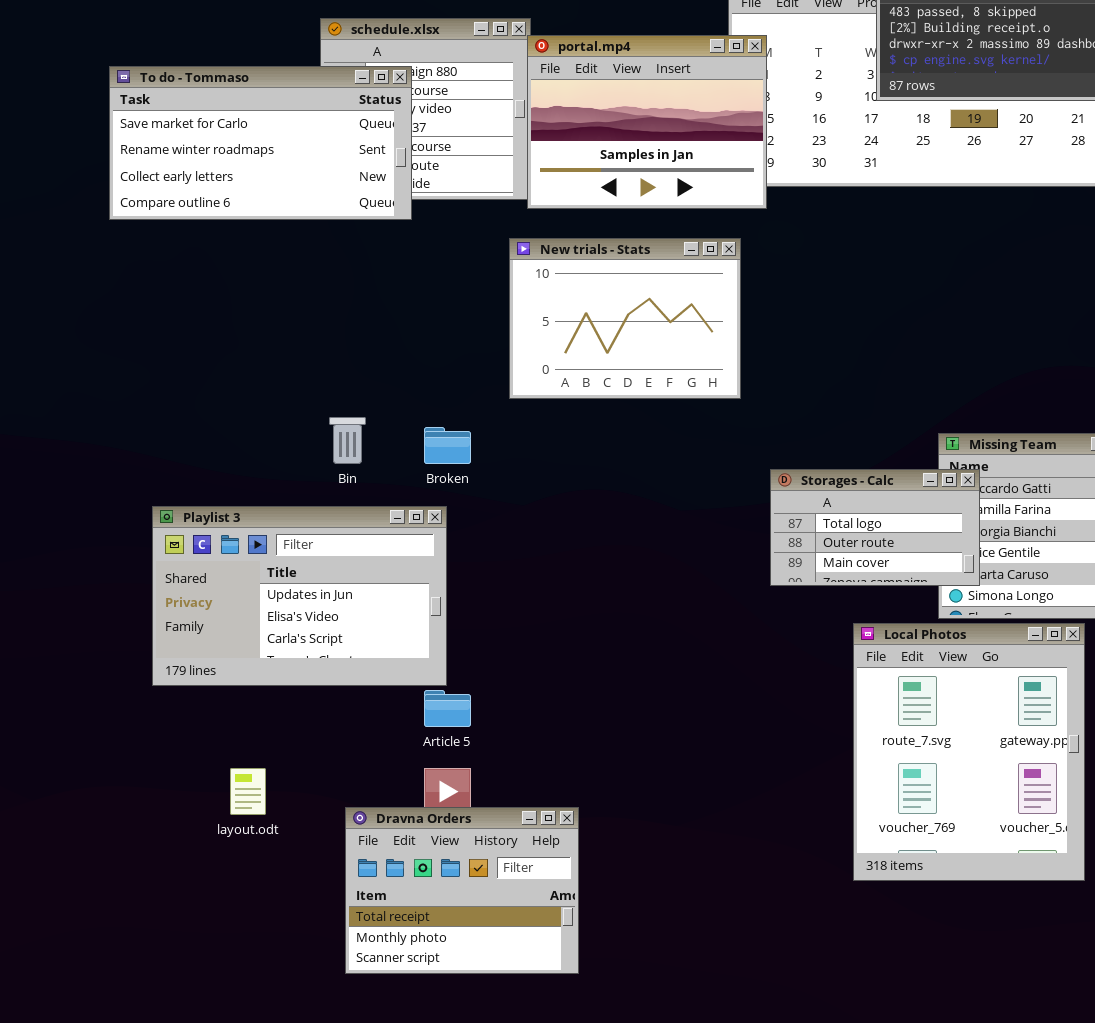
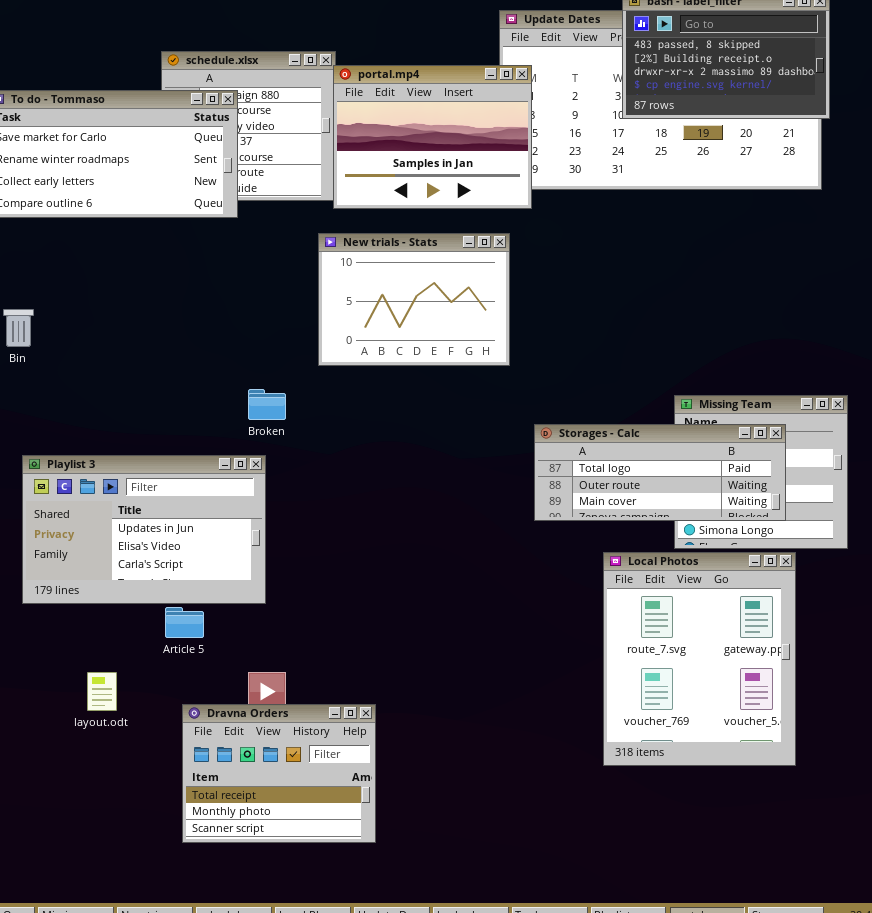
Bin: [329,417,366,464] -> [3,309,34,347], moved
Storages - Calc: [770,469,980,586] -> [534,424,786,521], resized
Article 5: [424,690,471,727] -> [165,607,204,638], moved

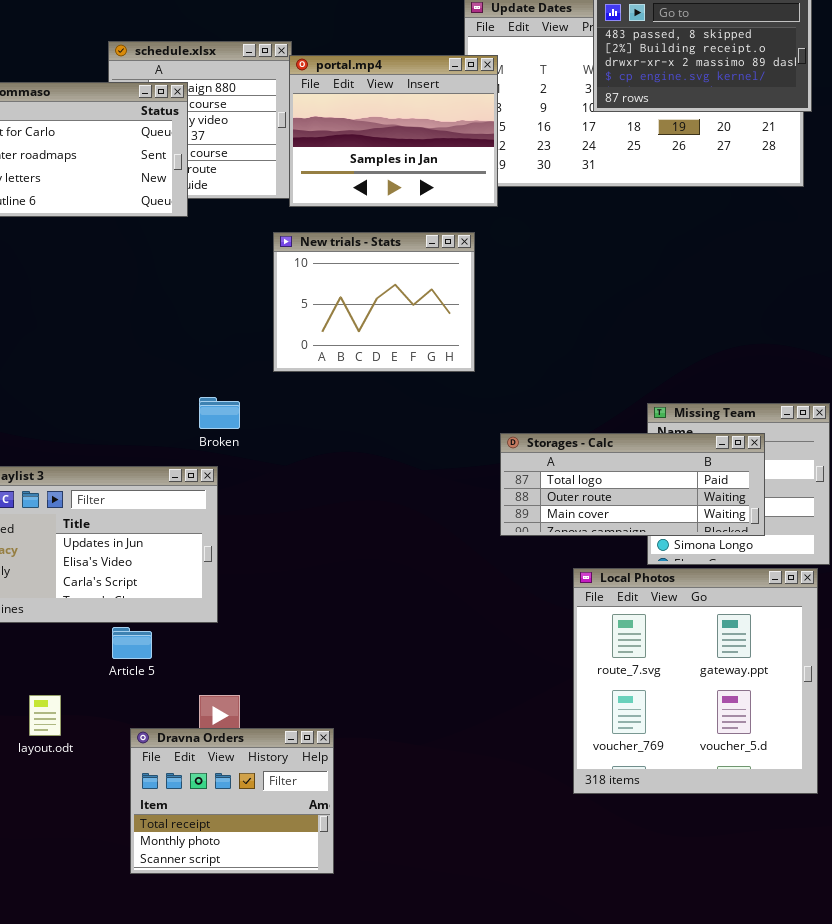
Local Photos: [603,552,796,766] -> [573,568,818,794], resized

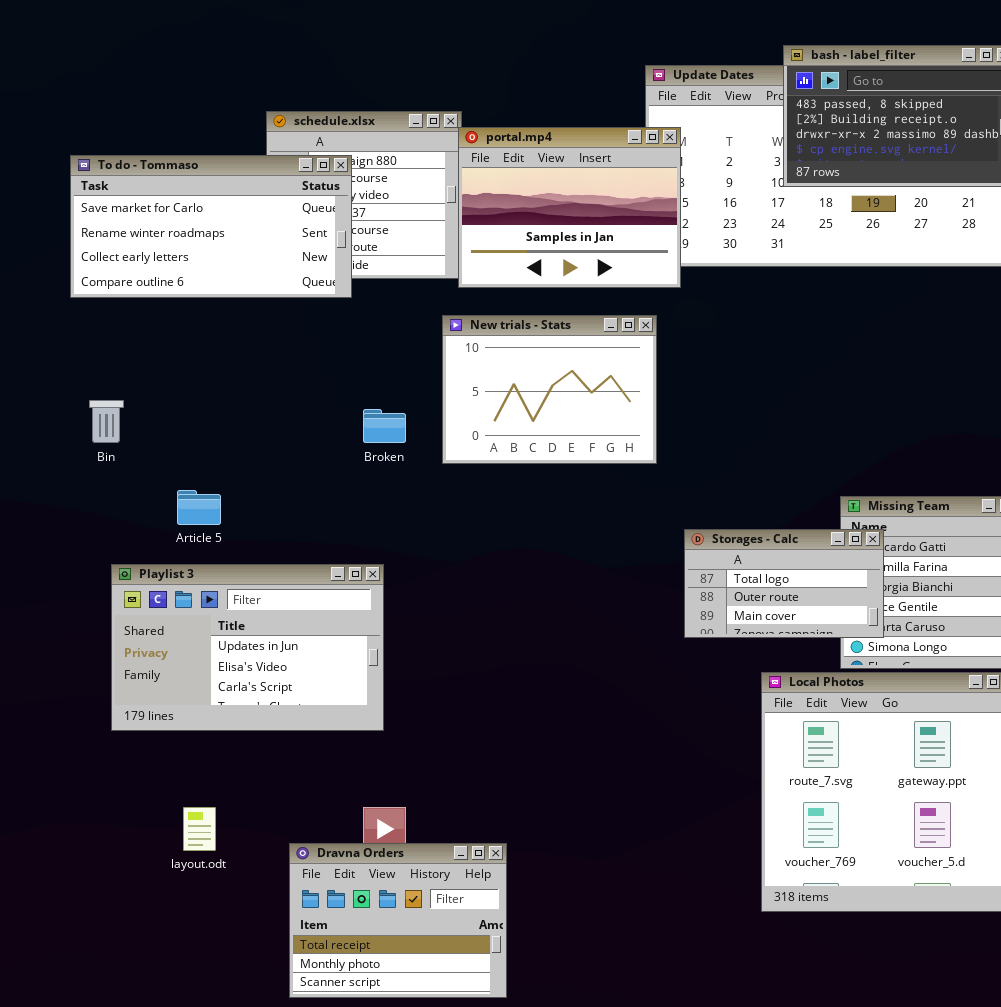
Broken: [199,397,240,429] -> [363,409,406,443], moved
Storages - Calc: [500,433,765,536] -> [684,529,884,638], resized
Article 5: [112,627,152,659] -> [177,490,221,525], moved

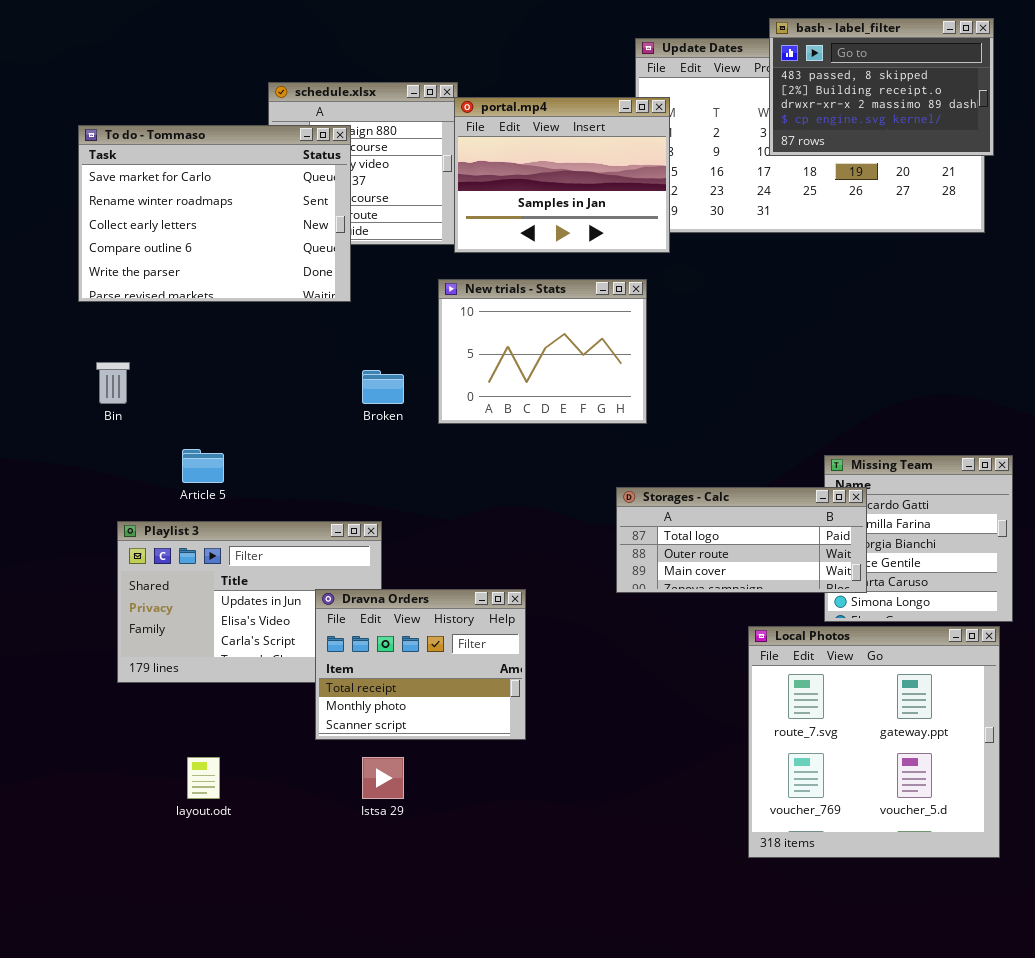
To do - Tommaso: [70,155,352,298] -> [78,125,351,302], resized
Storages - Calc: [684,529,884,638] -> [616,487,867,593], resized
Dravna Orders: [289,843,507,998] -> [315,589,526,740], moved

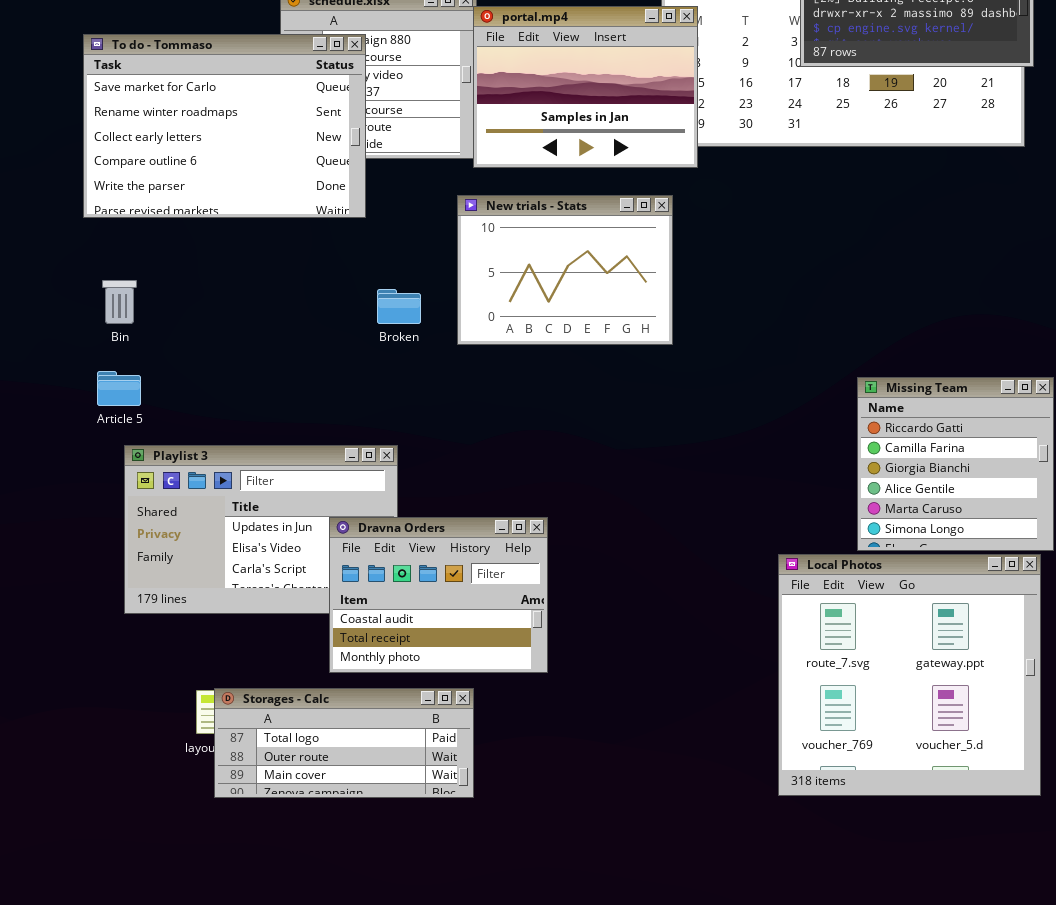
Article 5: [182,449,224,483] -> [97,371,141,406], moved
Storages - Calc: [616,487,867,593] -> [214,688,474,798], moved
Dravna Orders: [315,589,526,740] -> [329,517,548,673], scrolled up 1 row

